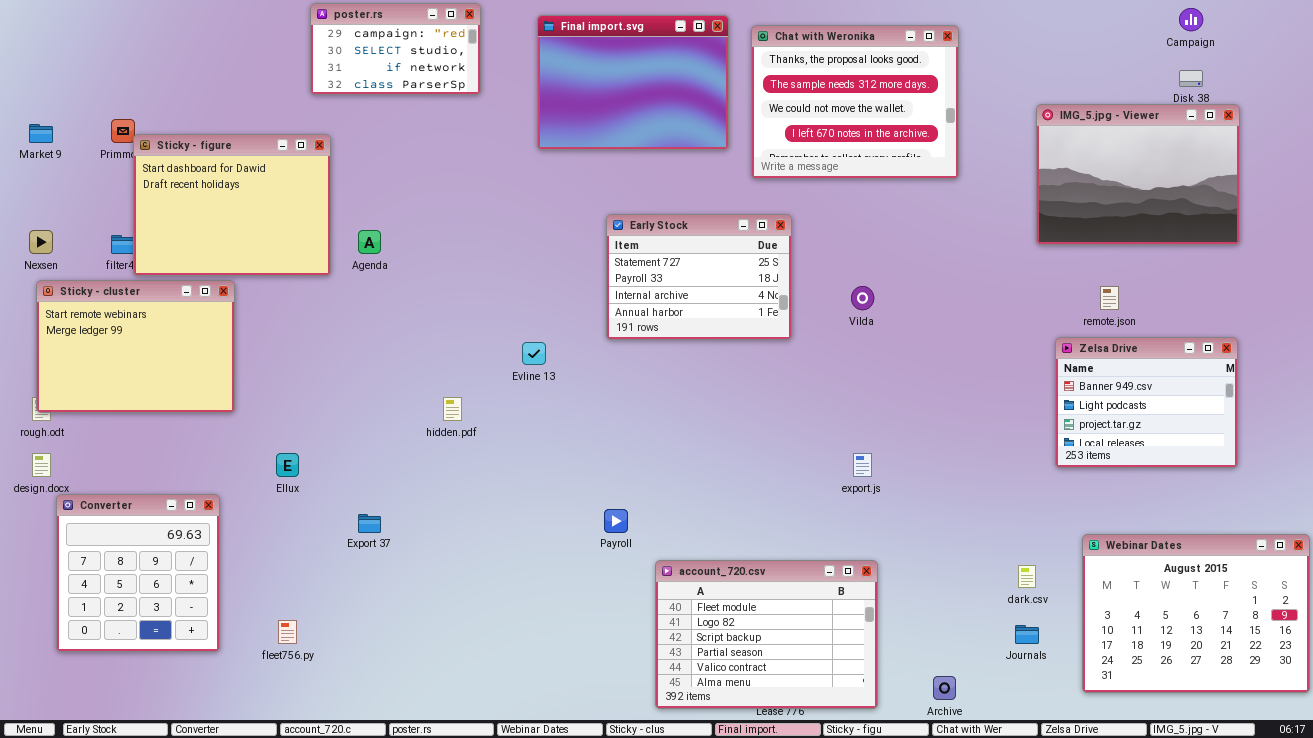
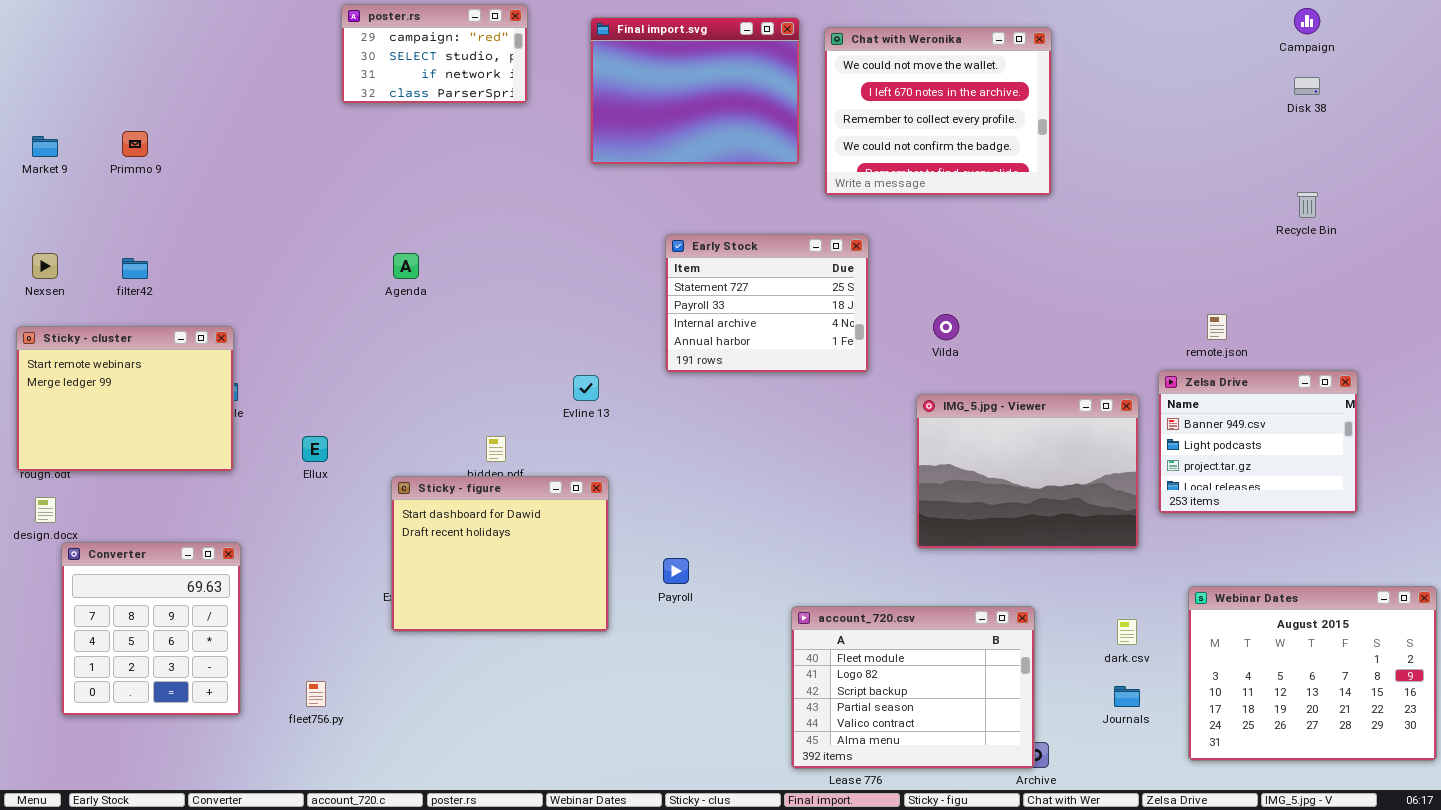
Chat with Weronika: [751,25,959,179] -> [824,27,1052,196], scrolled down 2 rows
IMG_5.jpg - Viewer: [1036,104,1240,245] -> [916,394,1139,549], moved
Sticky - figure: [133,134,331,276] -> [391,476,609,632], moved
Sticky - cluster: [36,280,235,413] -> [16,326,234,472], moved
Ellux: [276,453,299,477] -> [302,436,328,462], moved
account_720.csv: [655,560,878,709] -> [791,606,1035,769], moved

